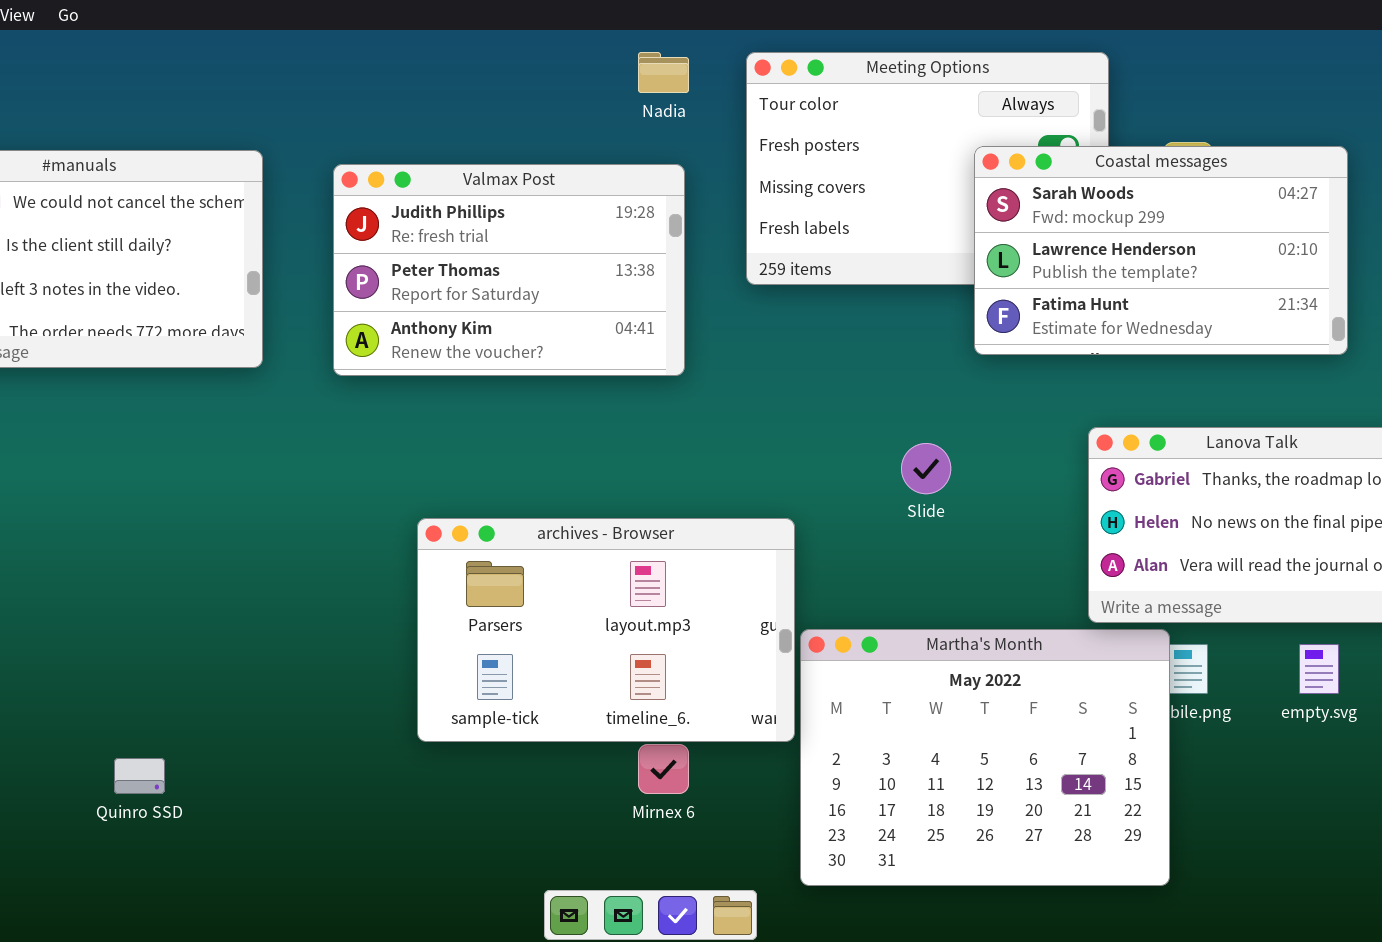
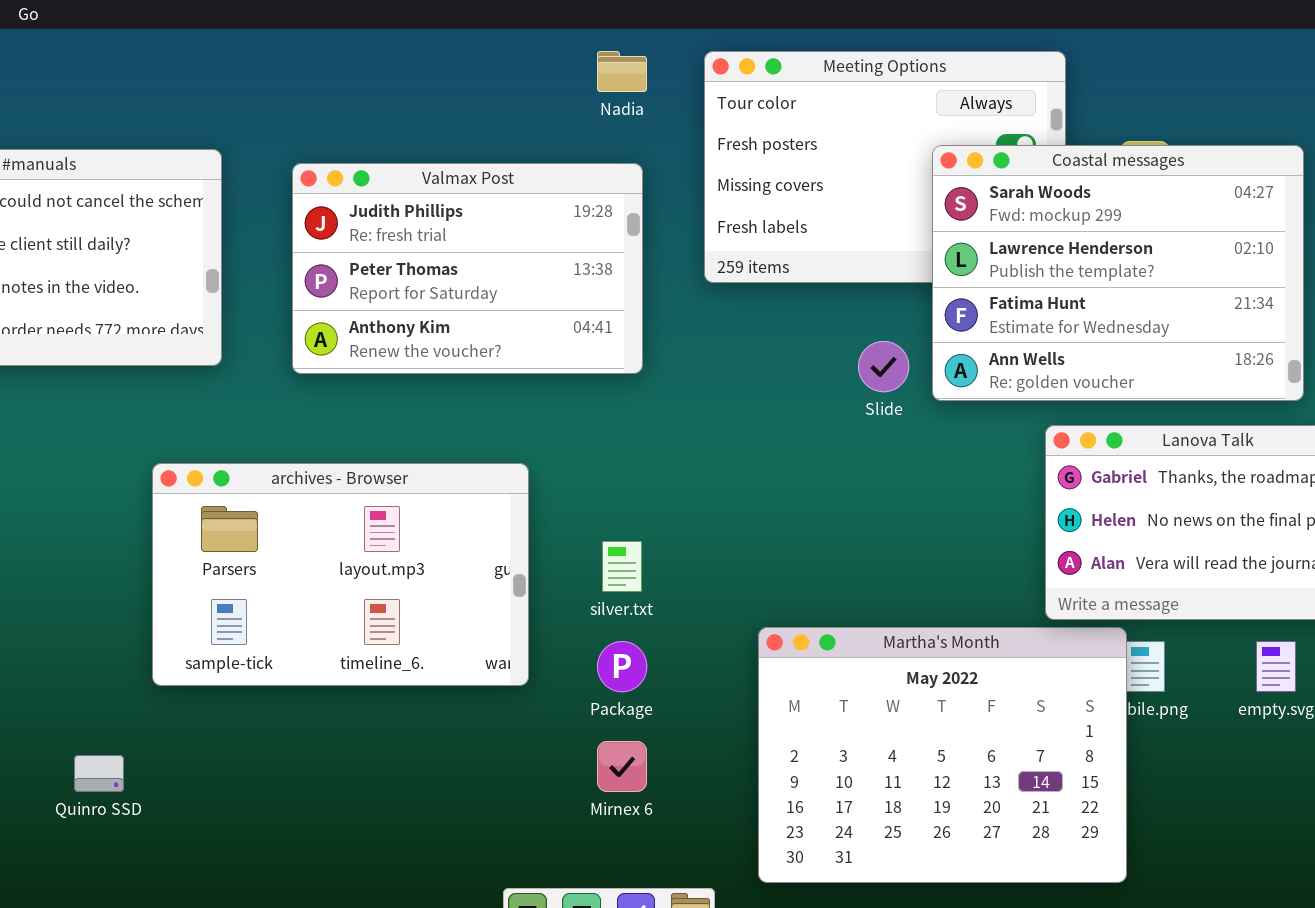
Coastal messages: [974,146,1348,355] -> [932,145,1304,401], resized
Slide: [901,443,951,494] -> [858,341,909,392], moved
archives - Browser: [417,518,795,742] -> [152,463,529,686], moved

